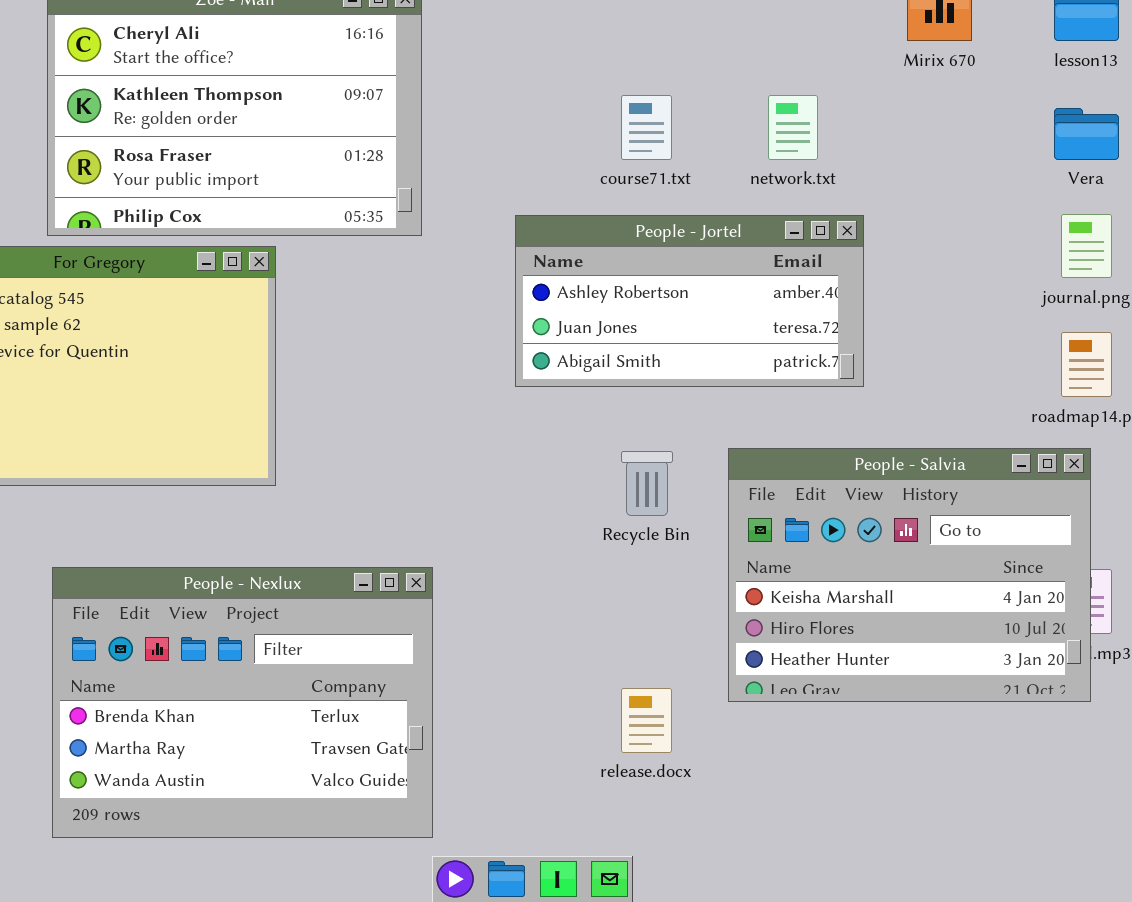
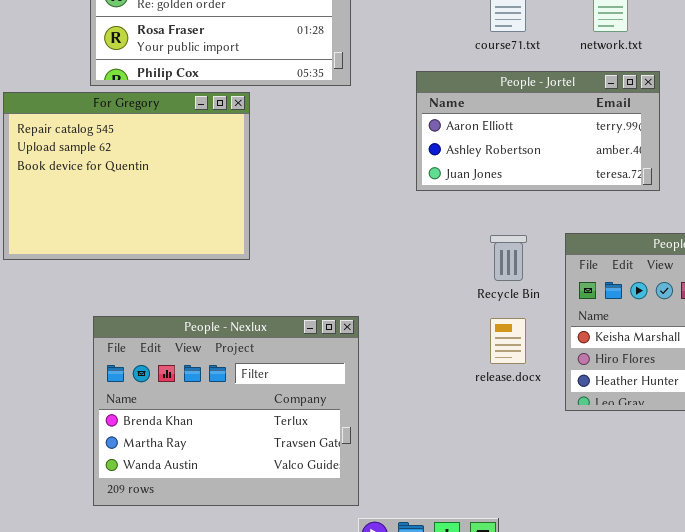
People - Jortel: [515,215,864,387] -> [416,71,660,191], scrolled up 1 row
release.docx: [621,688,672,753] -> [490,318,526,364], moved

